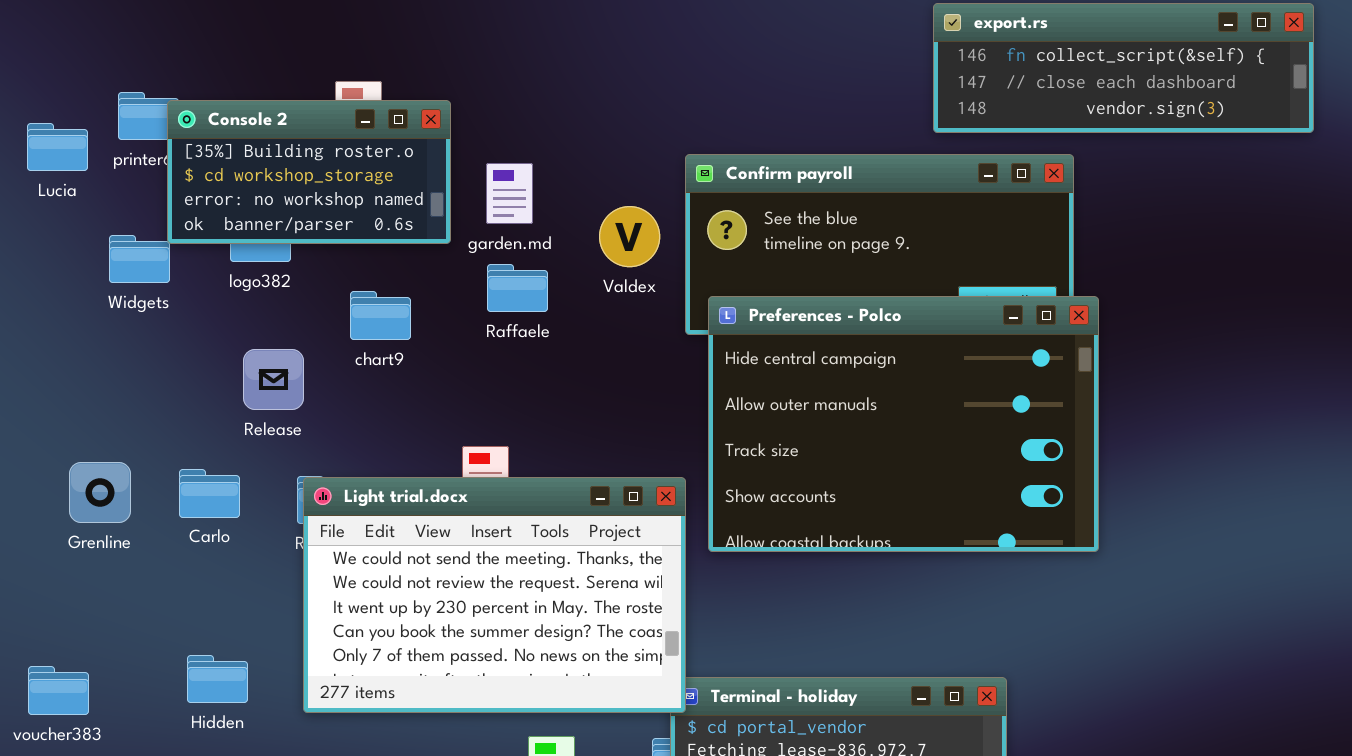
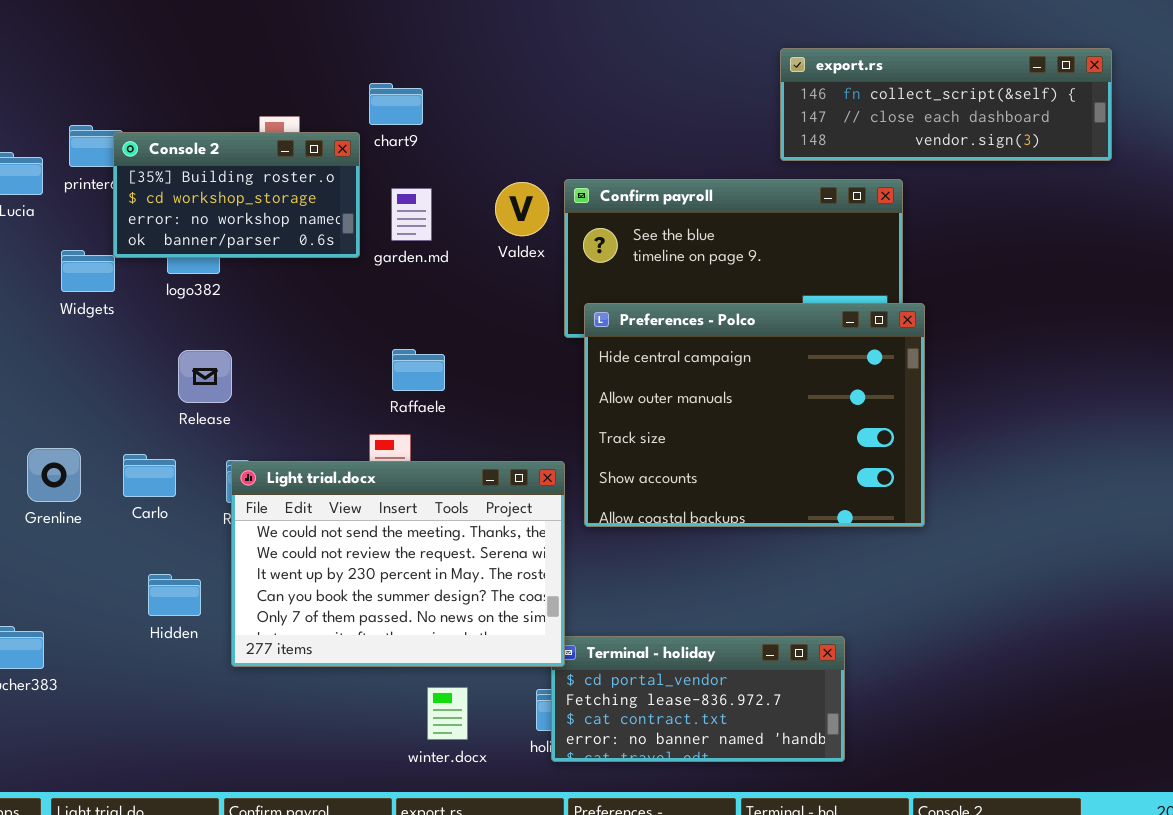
Valdex: [599,206,660,267] -> [495,182,549,236], moved
Raffaele: [487,264,548,312] -> [392,349,445,391], moved
chart9: [350,291,411,340] -> [369,83,423,125], moved
Hidden: [187,655,248,703] -> [148,574,201,616], moved

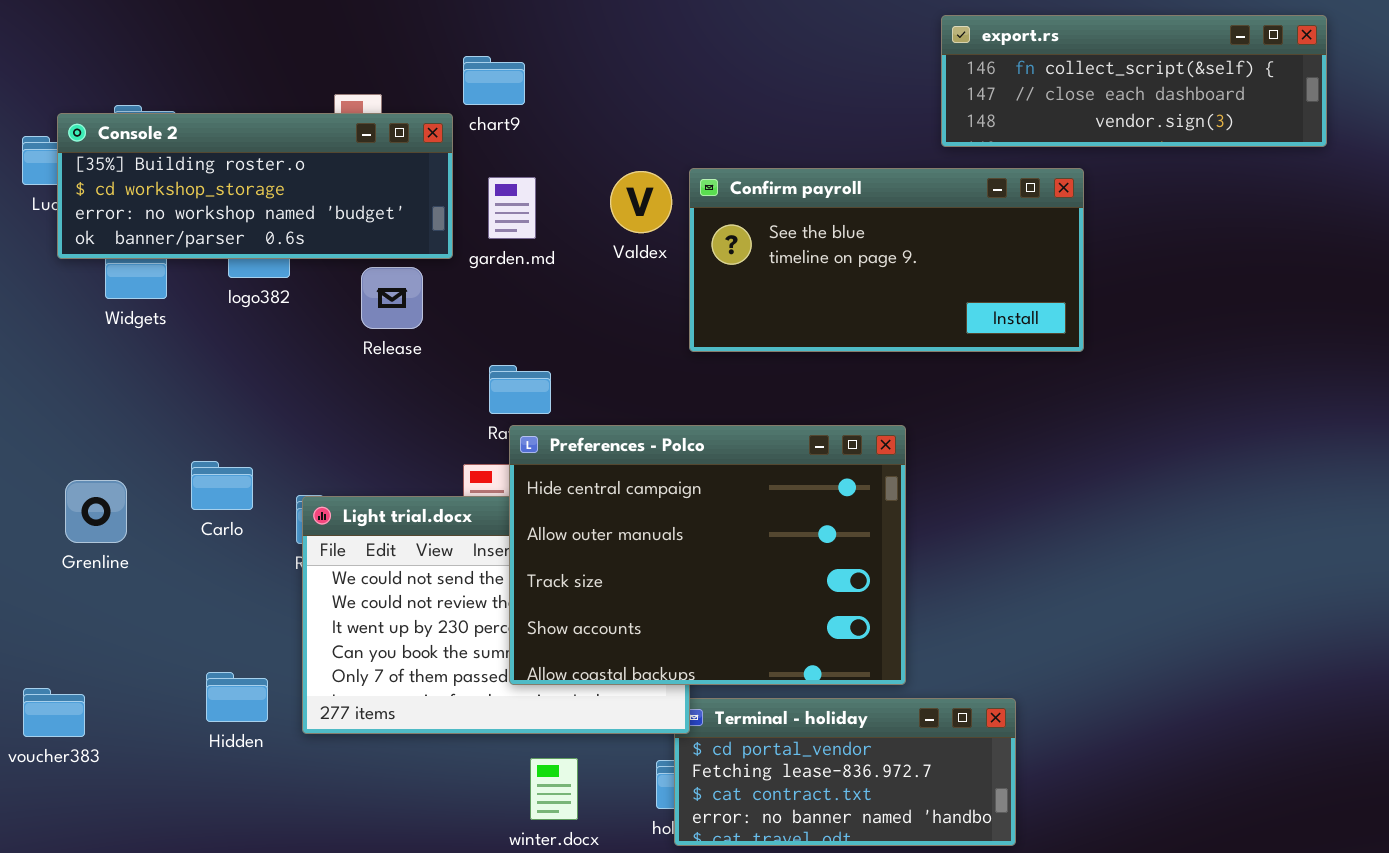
Console 2: [113,132,360,258] -> [57,113,453,259], resized
Preferences - Polco: [584,303,925,527] -> [509,425,906,685], moved
Release: [178,350,232,403] -> [361,267,423,329], moved
Carlo: [123,454,176,497] -> [191,461,253,510], moved
Hidden: [148,574,201,616] -> [206,672,268,722], moved

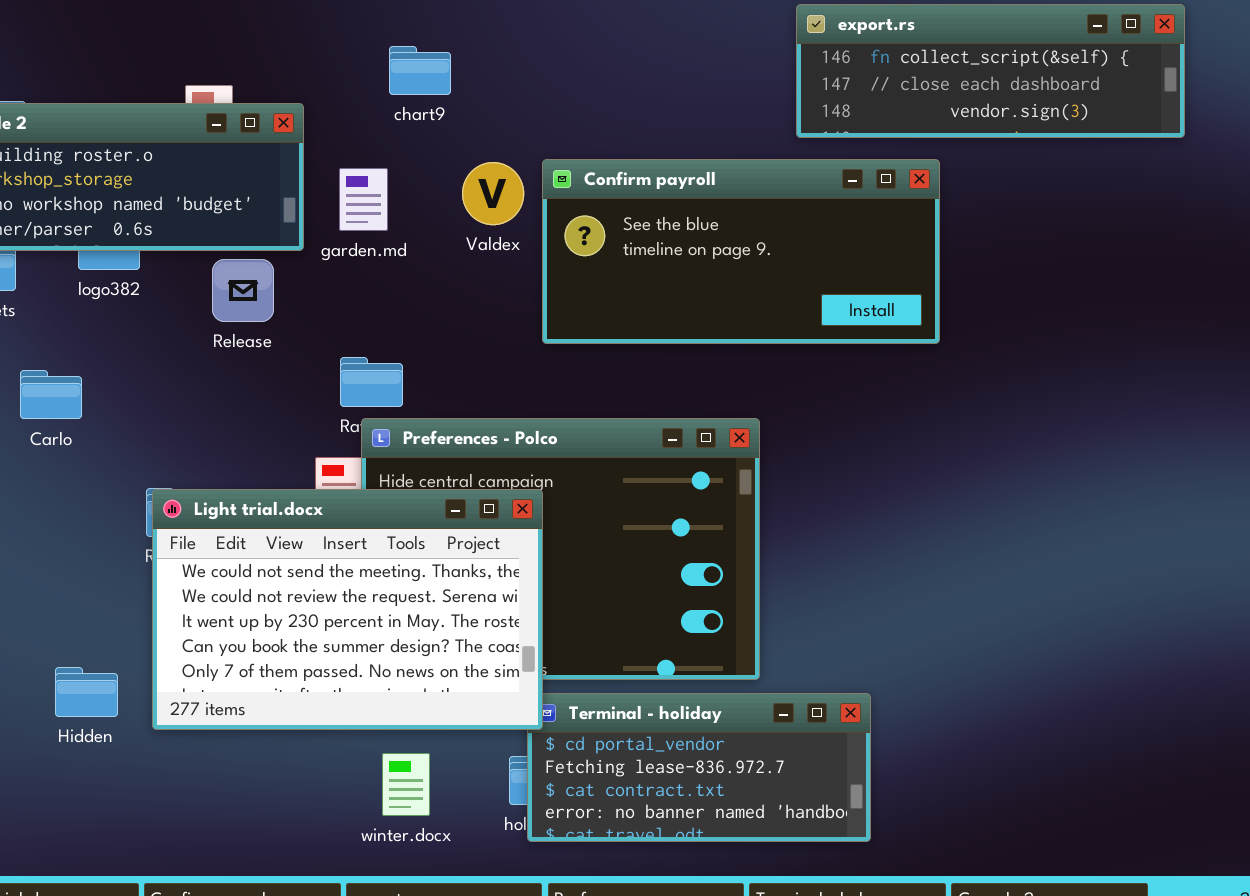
chart9: [463,56,525,105] -> [389,46,451,95], moved
Carlo: [191,461,253,510] -> [20,370,82,419], moved
Light trial.docx: [302,496,690,734] -> [152,489,543,730], raised

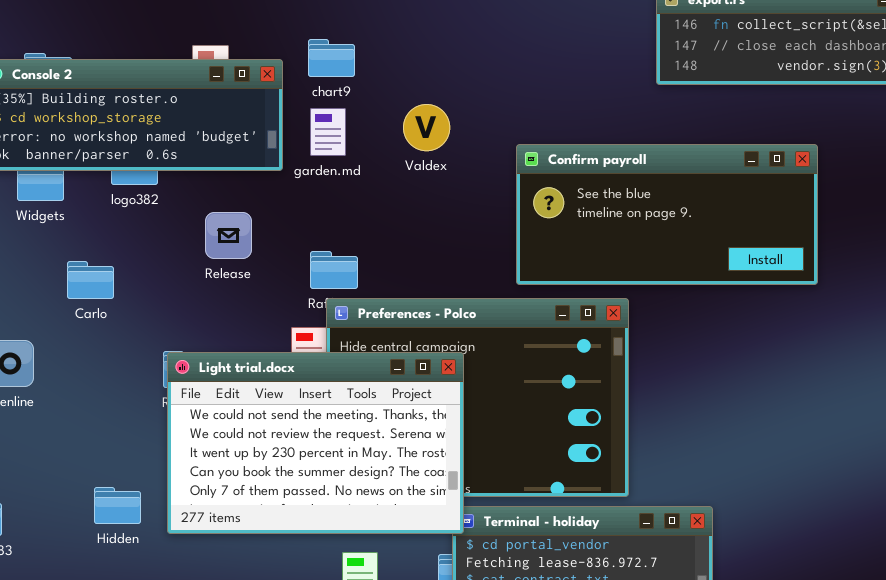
chart9: [389,46,451,95] -> [308,39,355,77], moved
Confirm payroll: [542,159,940,344] -> [516,144,818,285], moved
Release: [212,259,274,322] -> [205,212,252,259], moved

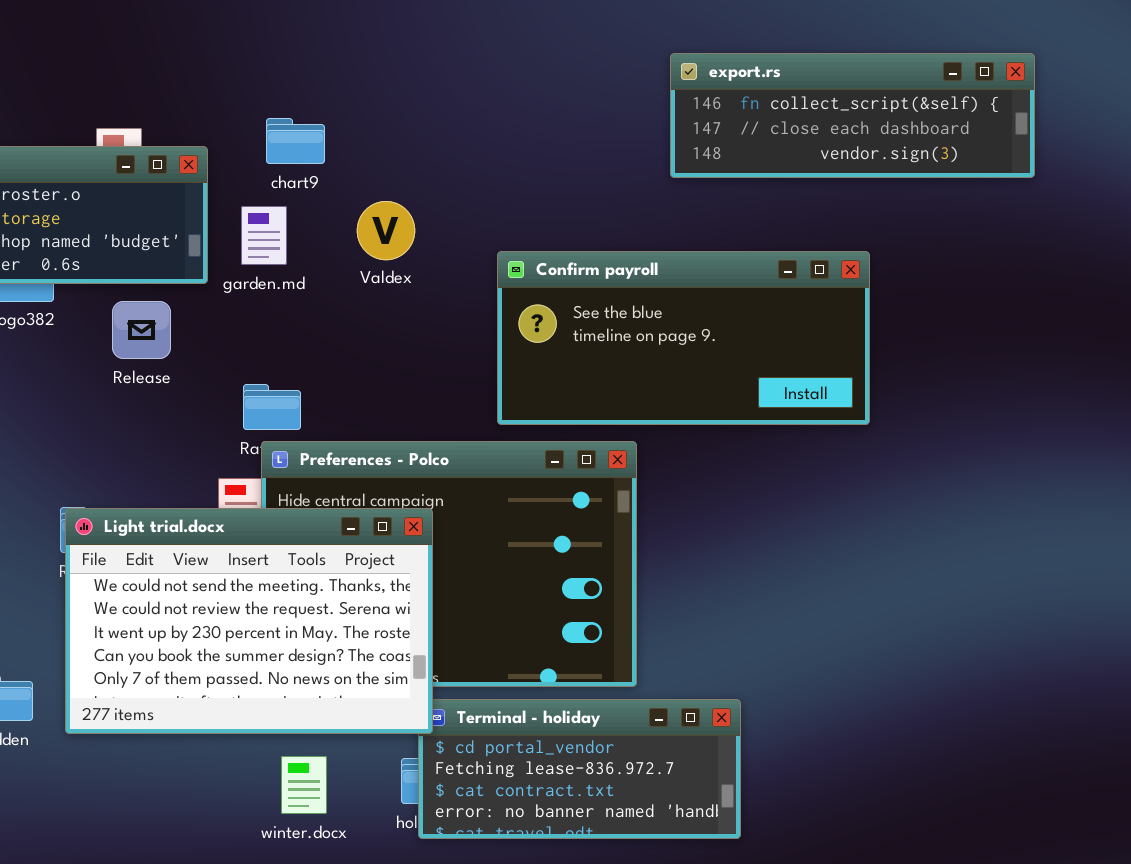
chart9: [308,39,355,77] -> [266,118,325,164], moved
Release: [205,212,252,259] -> [112,301,171,359], moved

